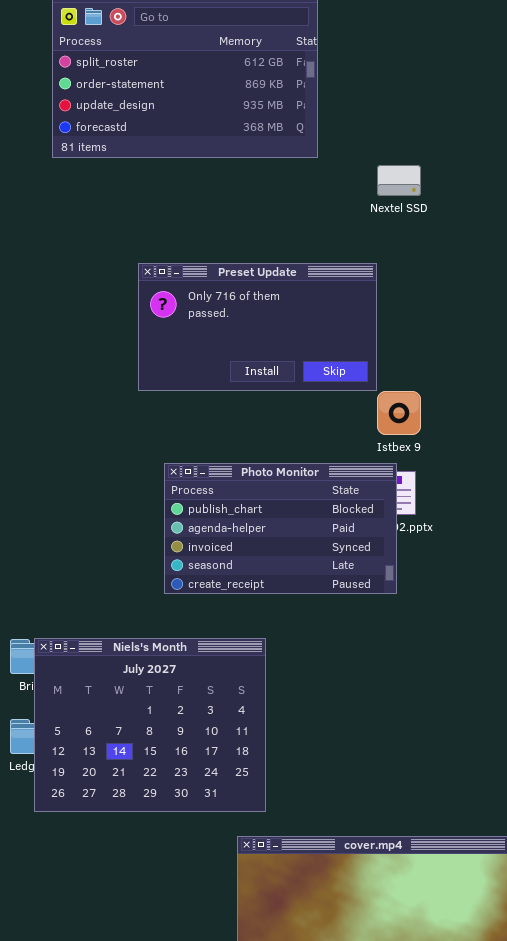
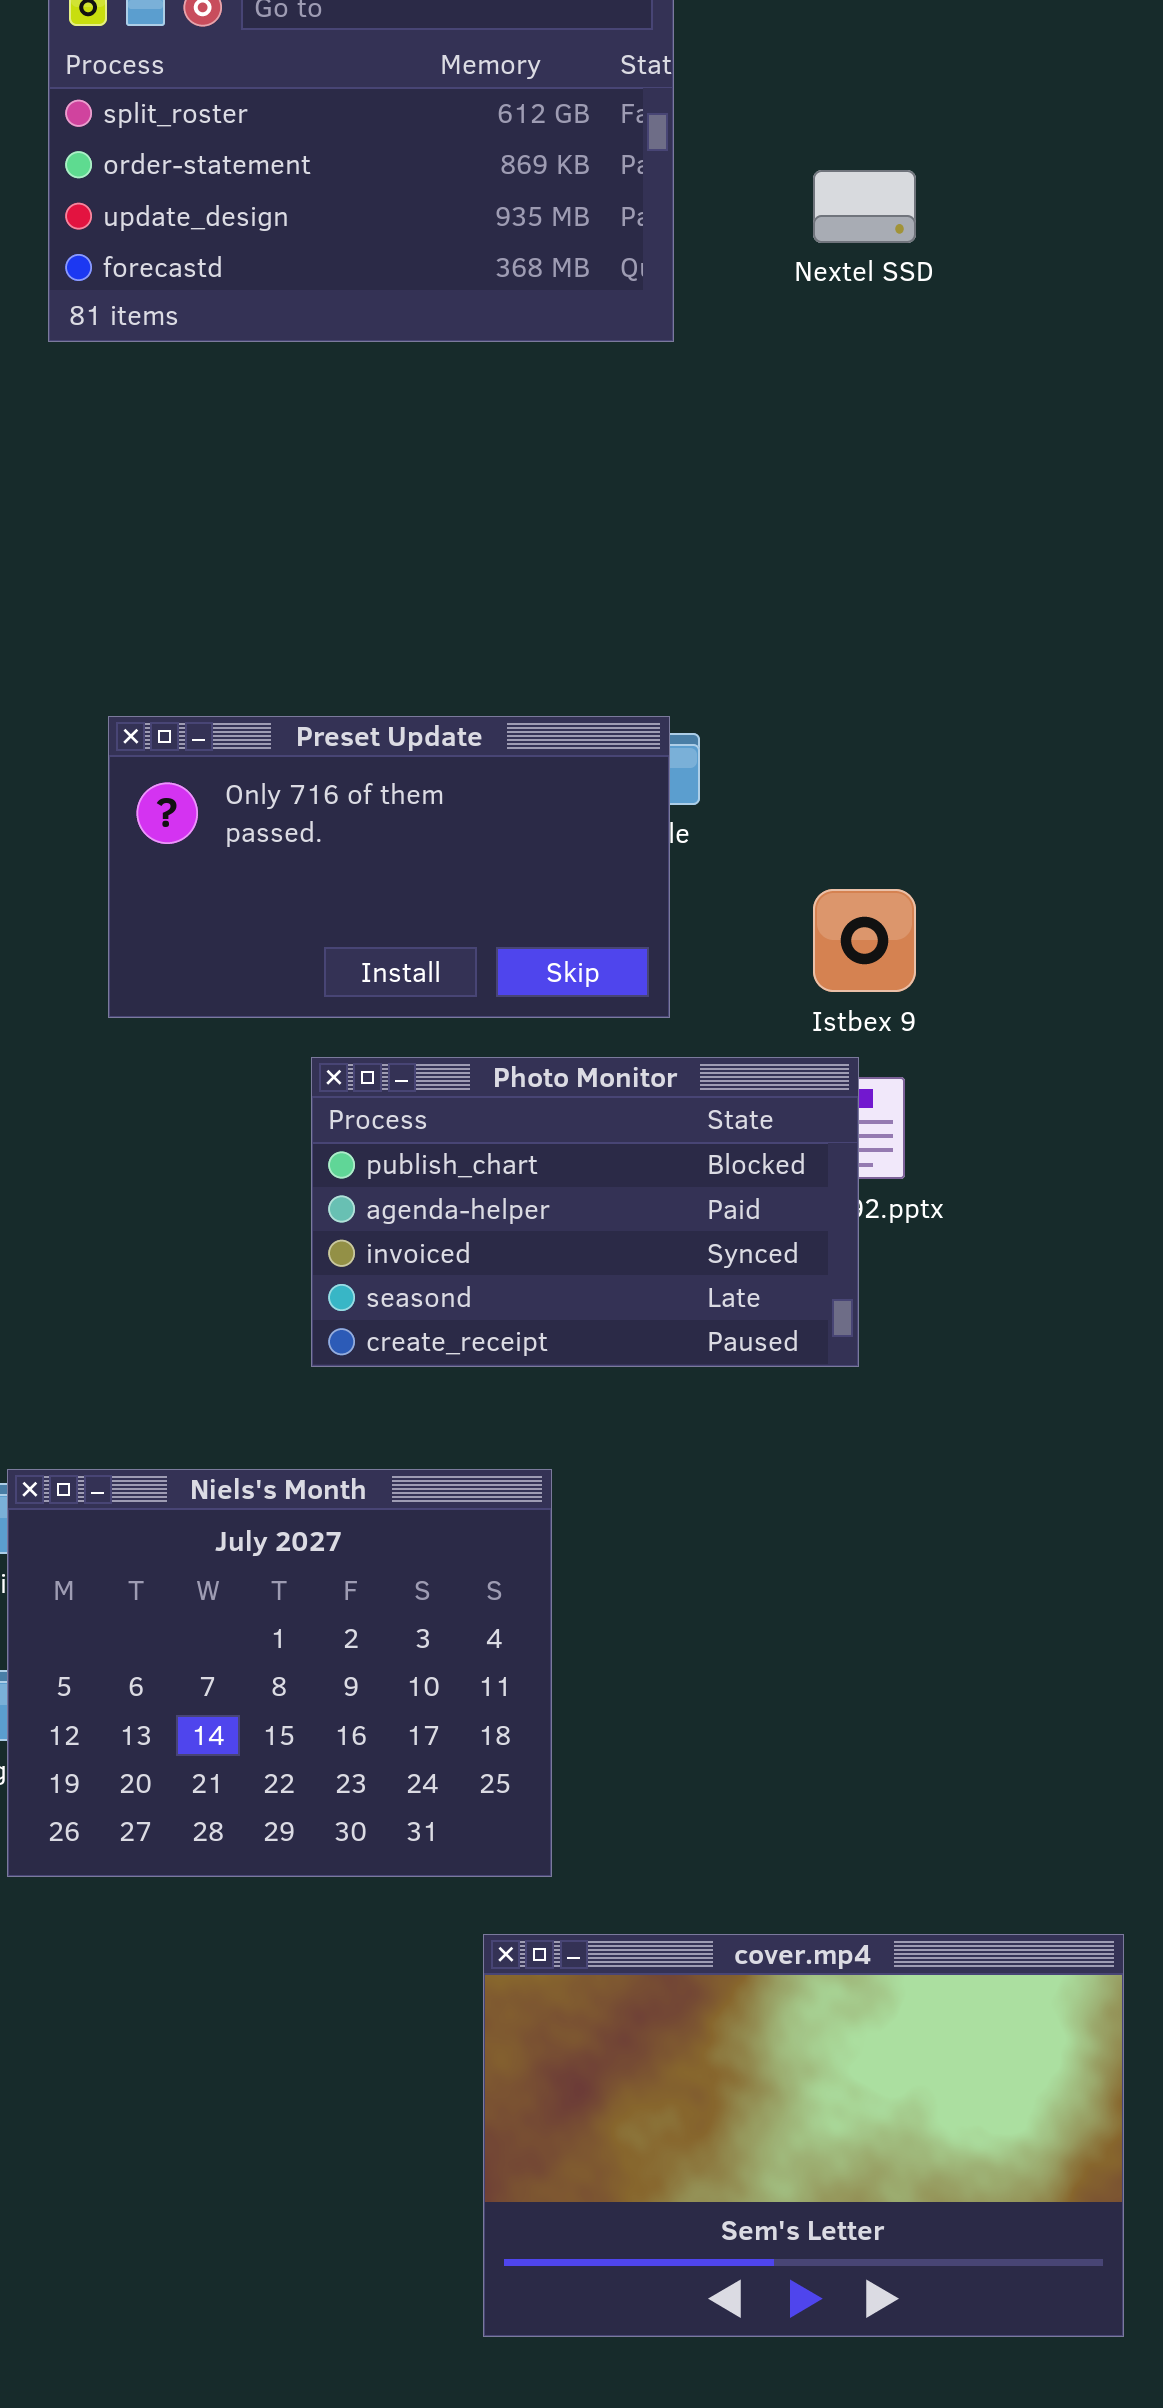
Nextel SSD: [377,165,421,196] -> [813,170,916,243], moved
Preset Update: [138,263,377,391] -> [108,716,670,1018], moved

